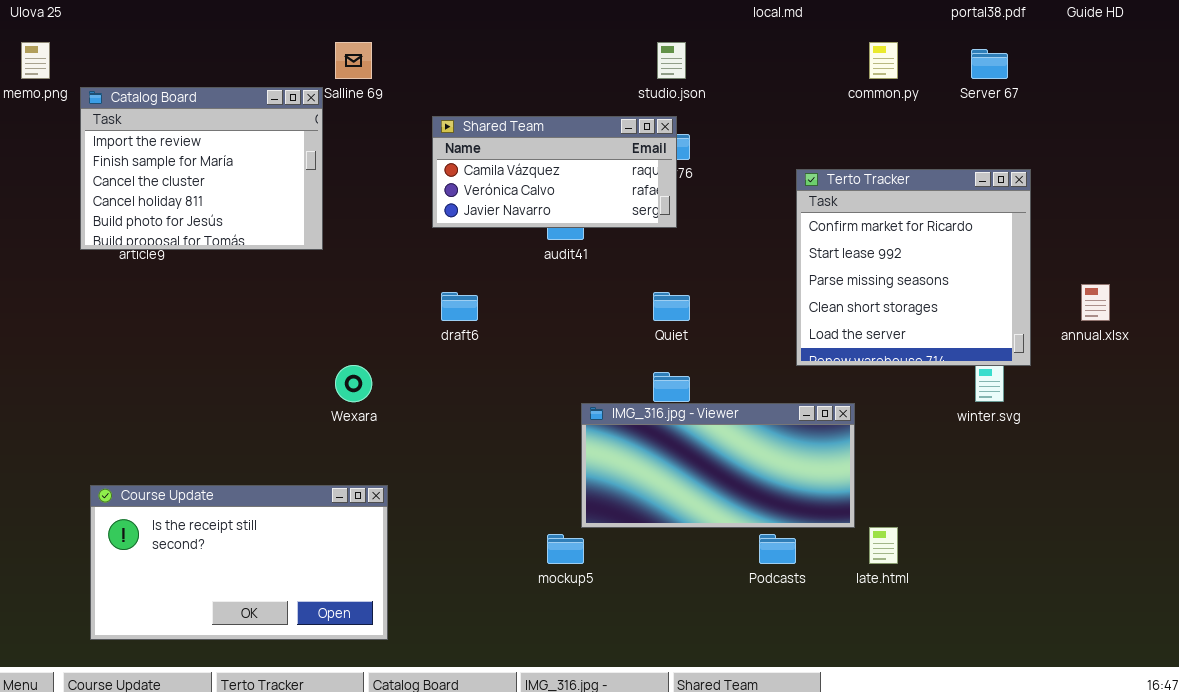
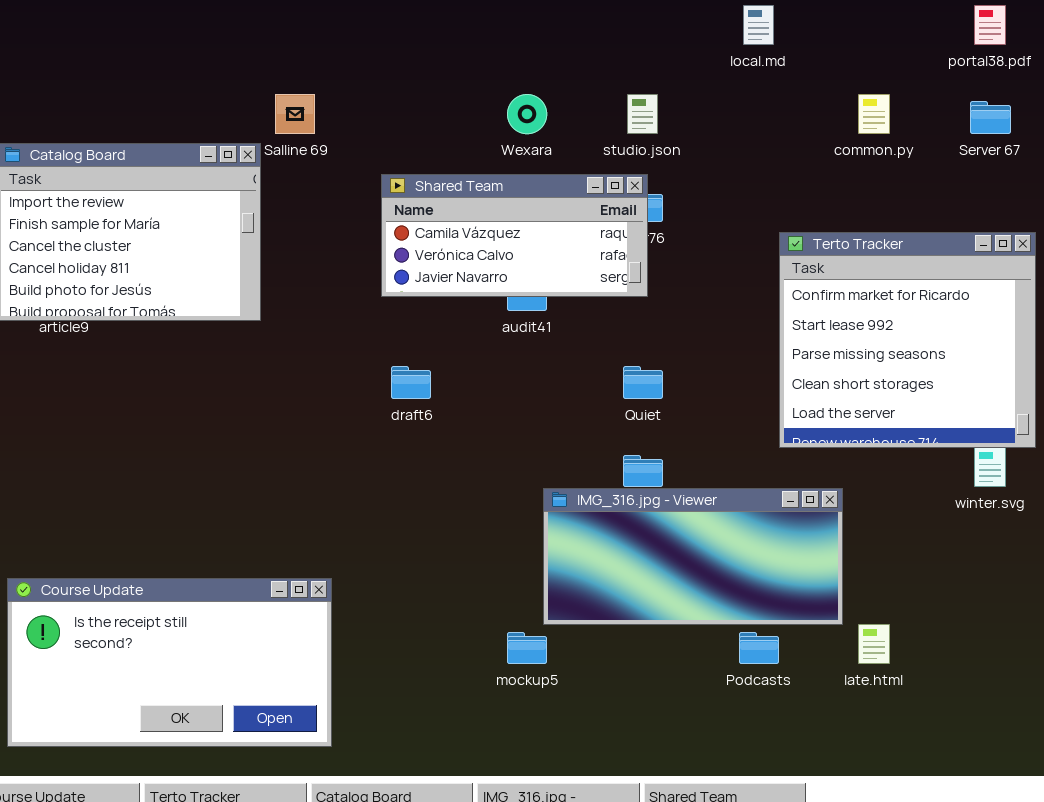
Wexara: [335,365,372,402] -> [507,94,547,134], moved

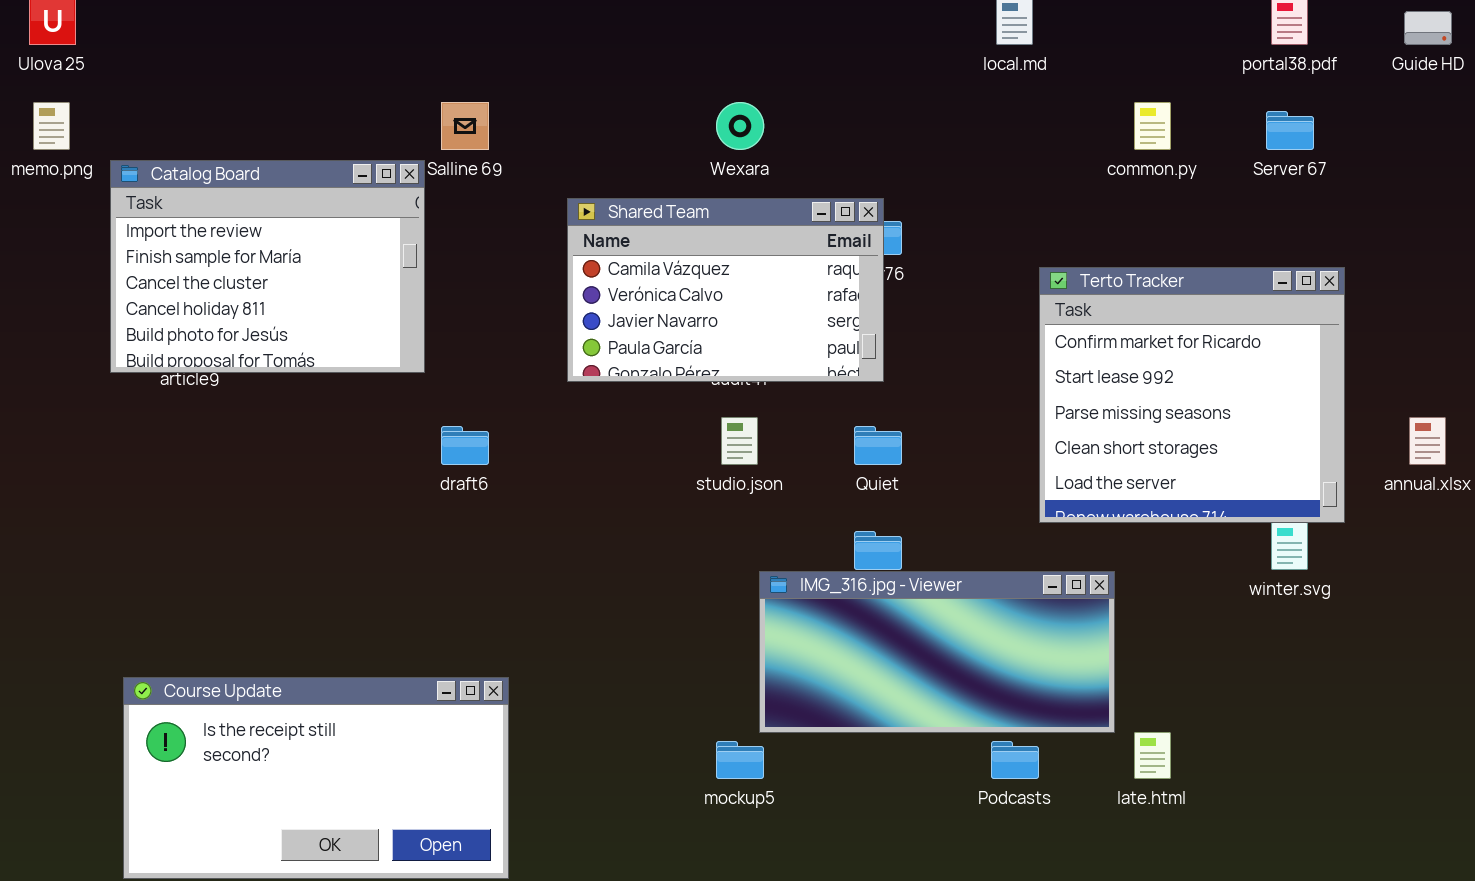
studio.json: [627,94,658,134] -> [721,417,758,465], moved
Shared Team: [381,174,648,297] -> [567,198,884,382], resized
draft6: [391,366,431,399] -> [441,426,489,465], moved

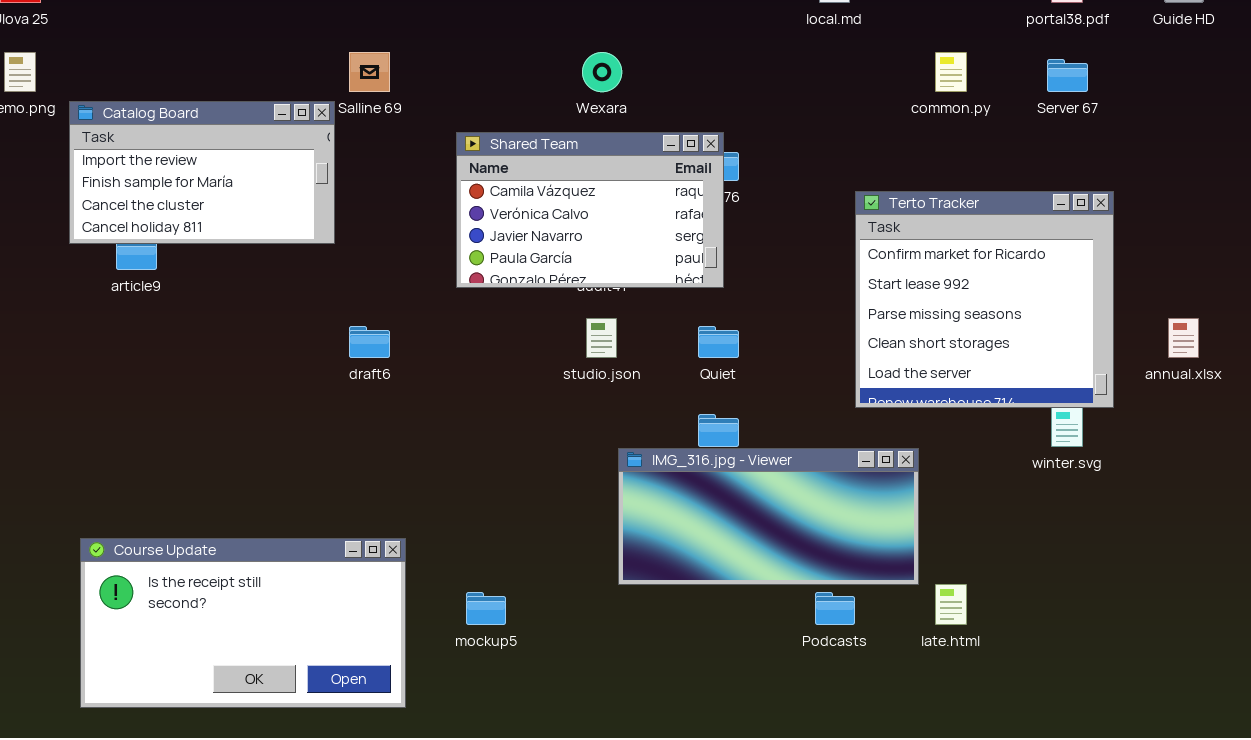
Catalog Board: [110,160,425,373] -> [69,101,335,244], resized
mockup5: [716,741,764,779] -> [466,592,506,625], moved

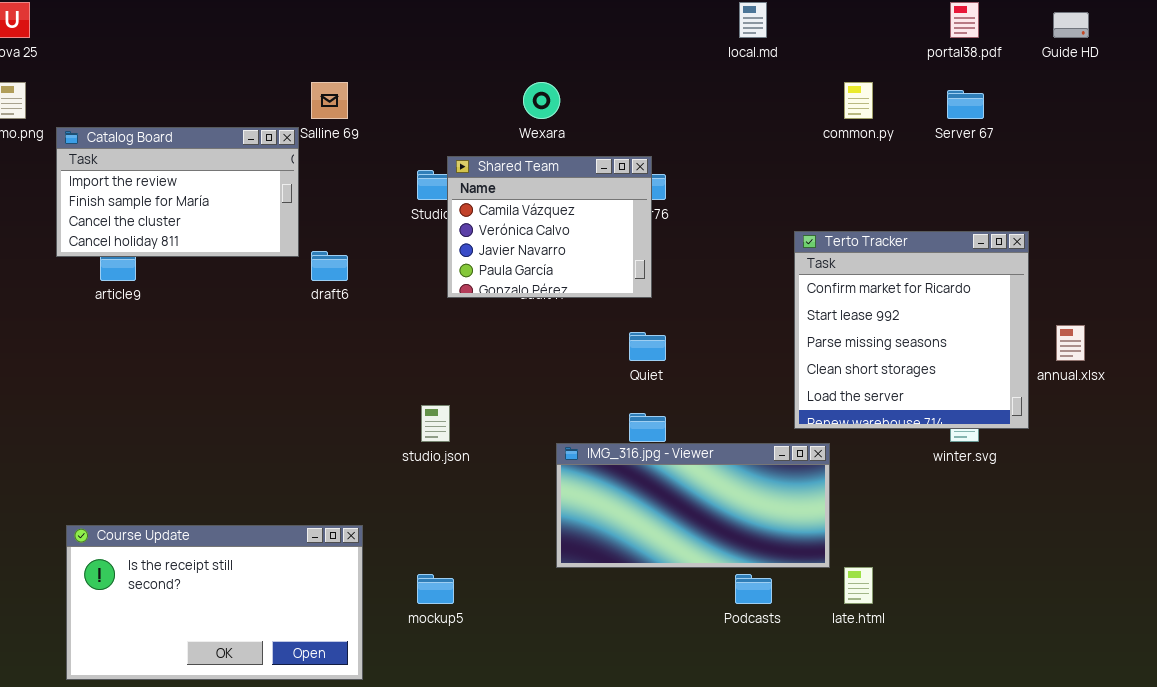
Shared Team: [456,132,724,288] -> [447,156,652,298], resized
Terto Tracker: [855,191,1114,408] -> [794,231,1029,429], moved
studio.json: [586,318,617,358] -> [421,405,450,442], moved
draft6: [349,326,390,358] -> [311,251,348,281], moved

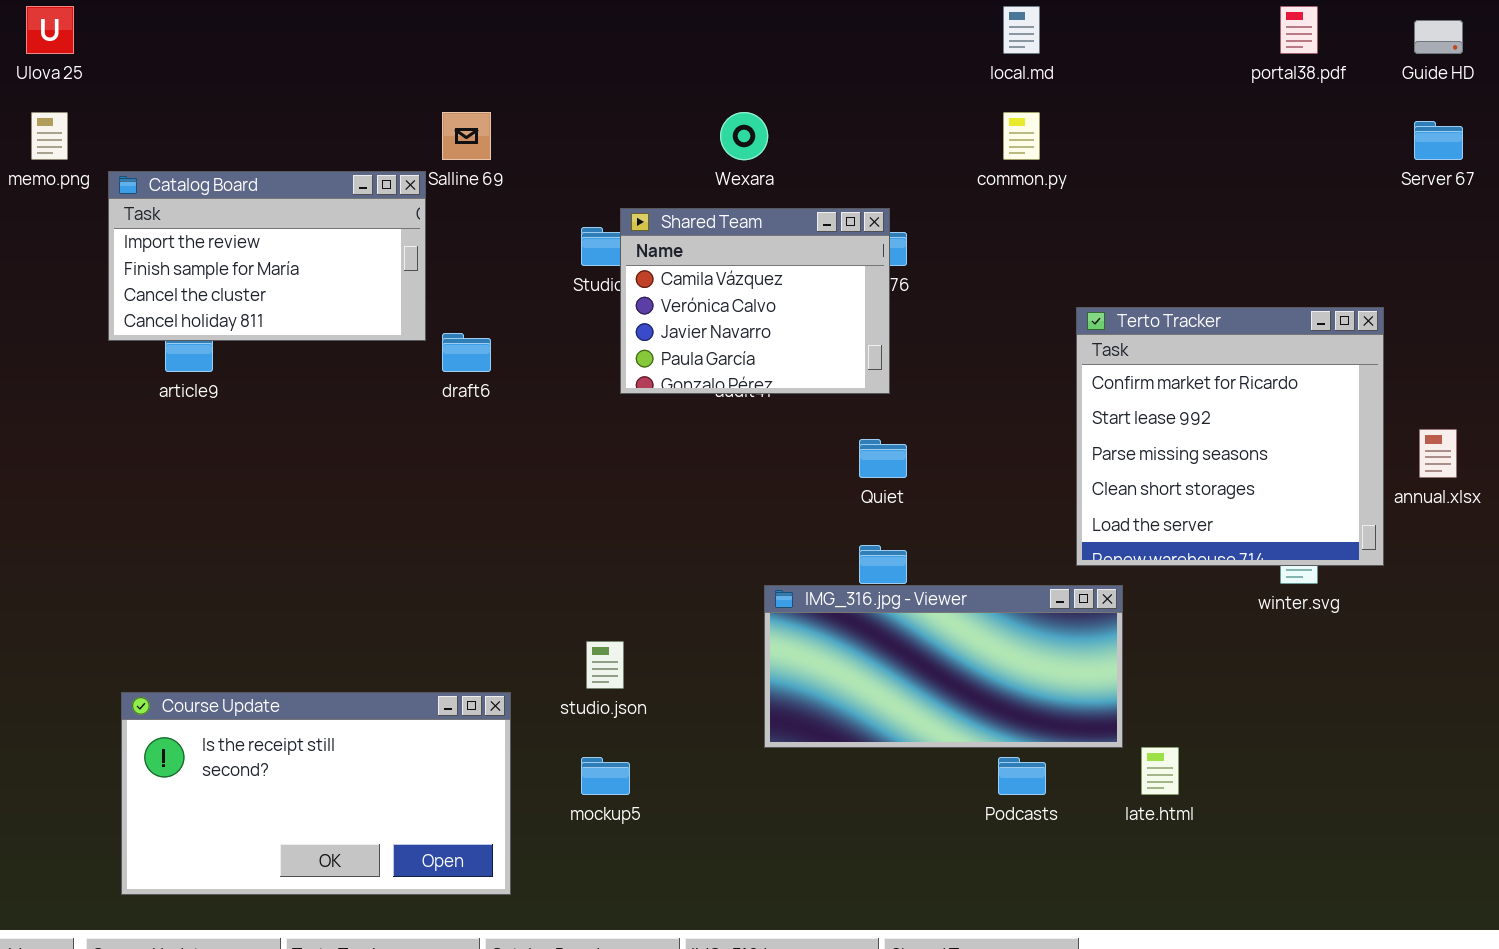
common.py: [844,82,873,119] -> [1003,112,1040,160], moved
Server 67: [947,90,984,119] -> [1414,121,1463,160], moved
studio.json: [421,405,450,442] -> [586,641,624,689], moved

